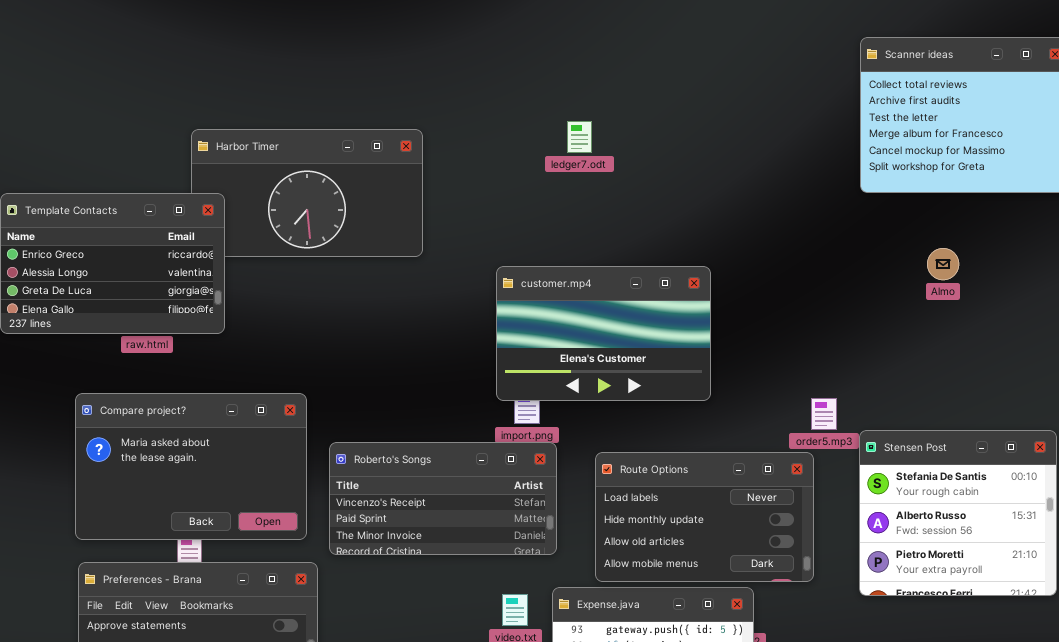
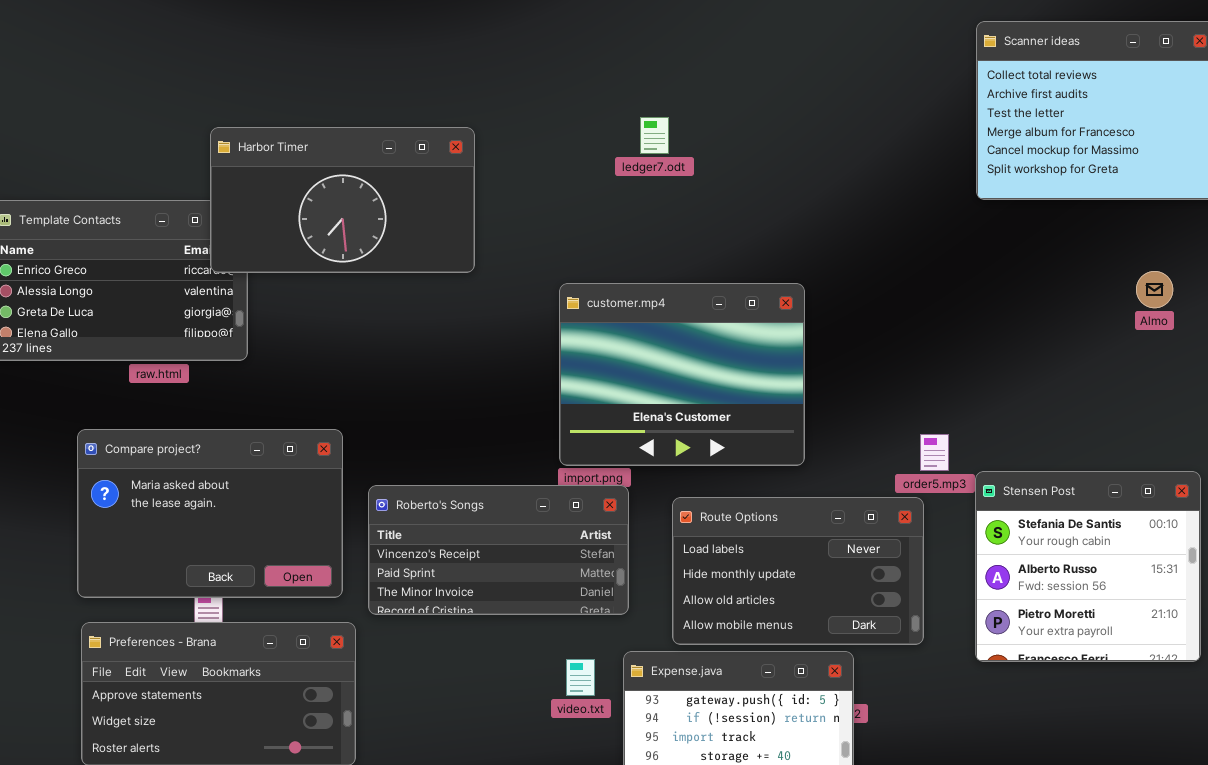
Harbor Timer: [191,129,423,257] -> [210,127,475,273], raised
Almo: [927,248,959,280] -> [1136,271,1173,308], moved
customer.mp4: [496,266,711,401] -> [559,283,805,466], resized

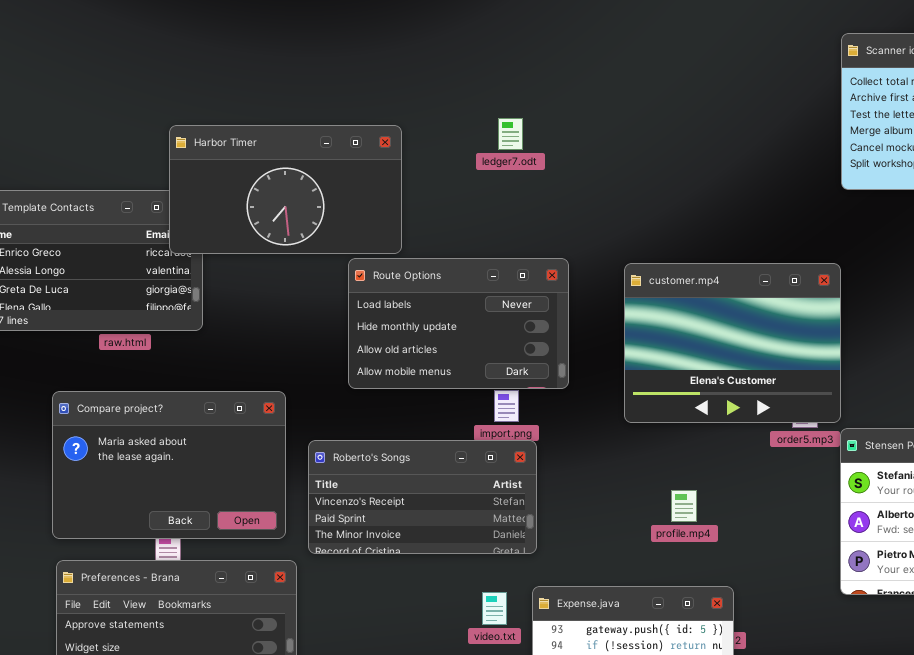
ledger7.odt: [640,117,669,154] -> [498,118,523,150], moved
customer.mp4: [559,283,805,466] -> [624,263,841,423], moved
Route Options: [672,497,924,645] -> [348,258,569,389], moved

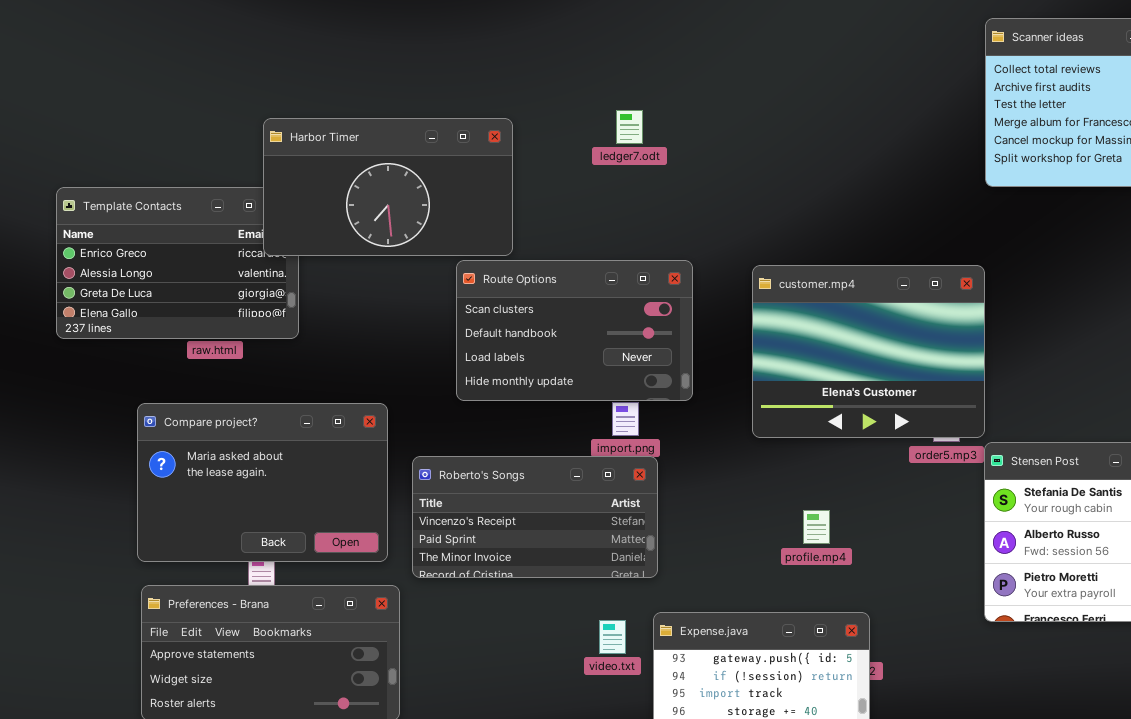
Route Options: [348,258,569,389] -> [456,260,693,401], scrolled up 2 rows

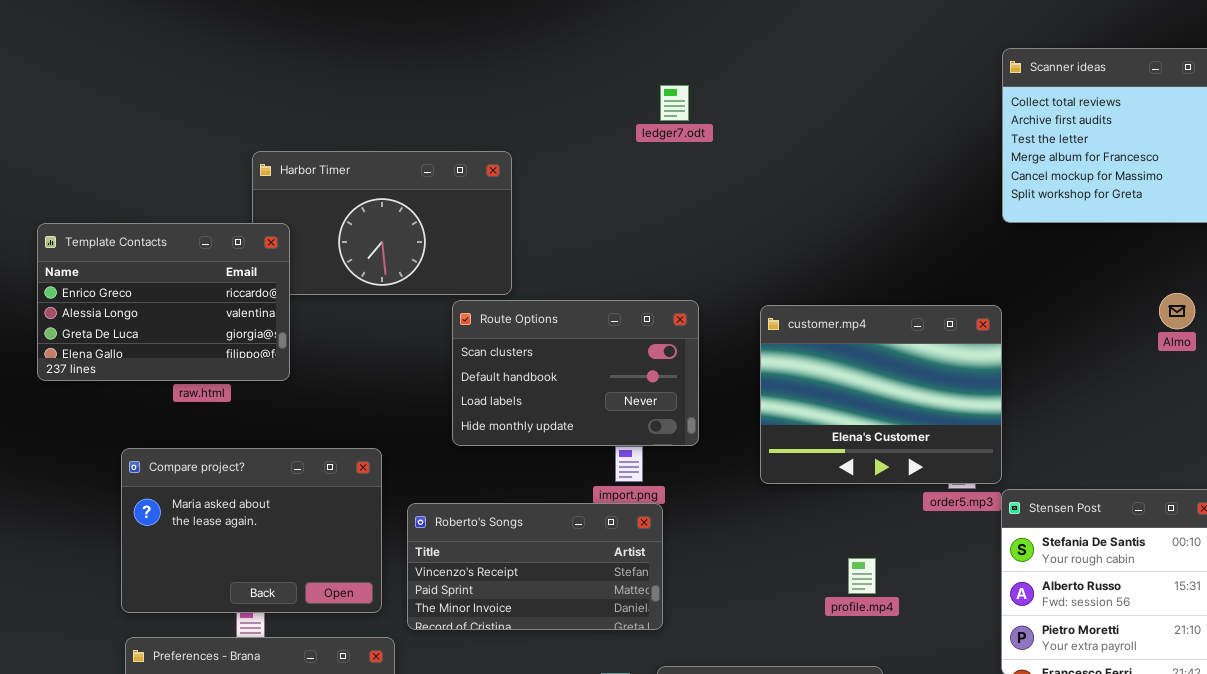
ledger7.odt: [616,110,643,144] -> [660,85,689,121], moved
Template Contacts: [56,187,299,339] -> [37,223,290,381], raised
profile.mp4: [803,510,830,544] -> [848,558,876,594], moved

